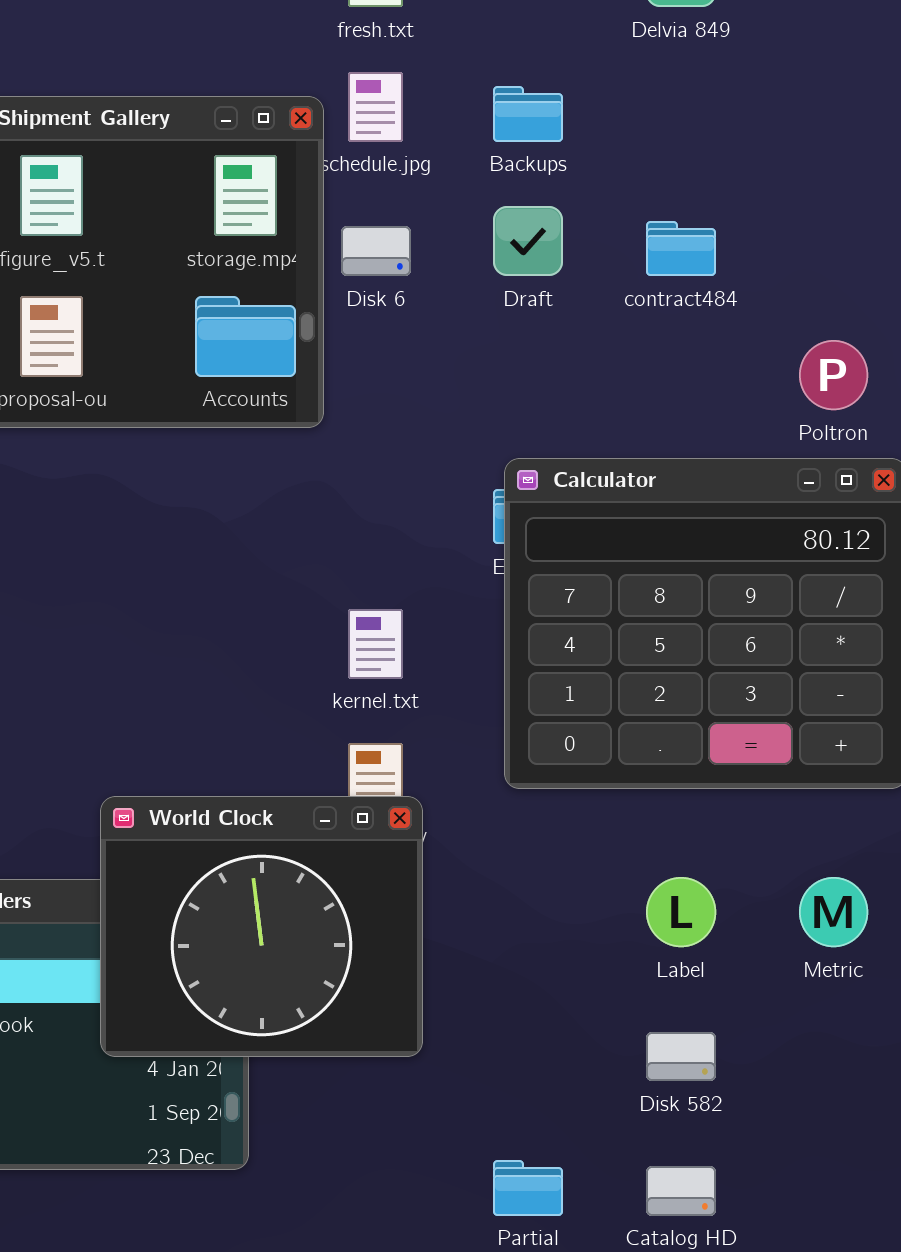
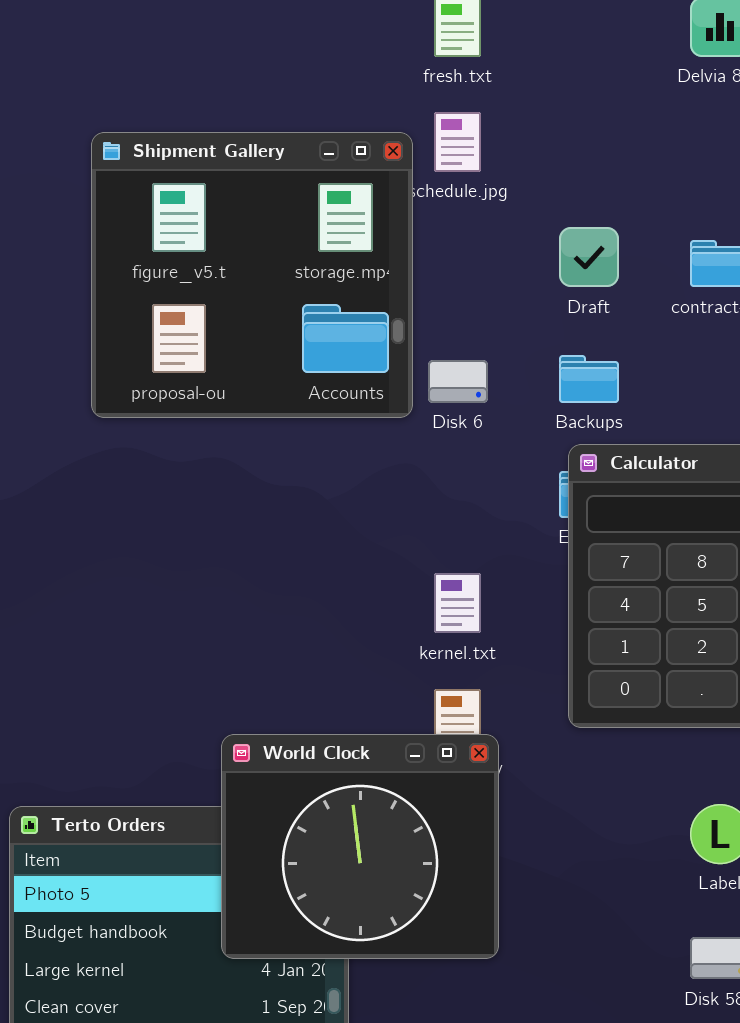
Backups: [493,86,563,142] -> [559,355,619,403], moved
Disk 6: [341,226,411,276] -> [428,360,488,403], moved

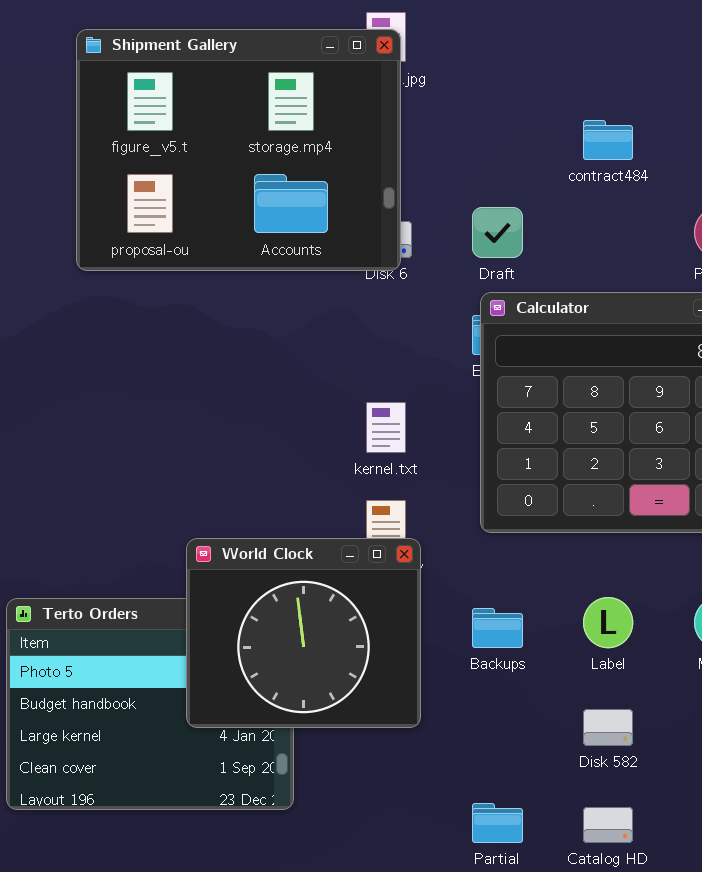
Shipment Gallery: [91,132,413,418] -> [76,29,401,271], resized
Draft: [559,227,619,287] -> [472,207,523,258], moved
Backups: [559,355,619,403] -> [472,608,523,648], moved

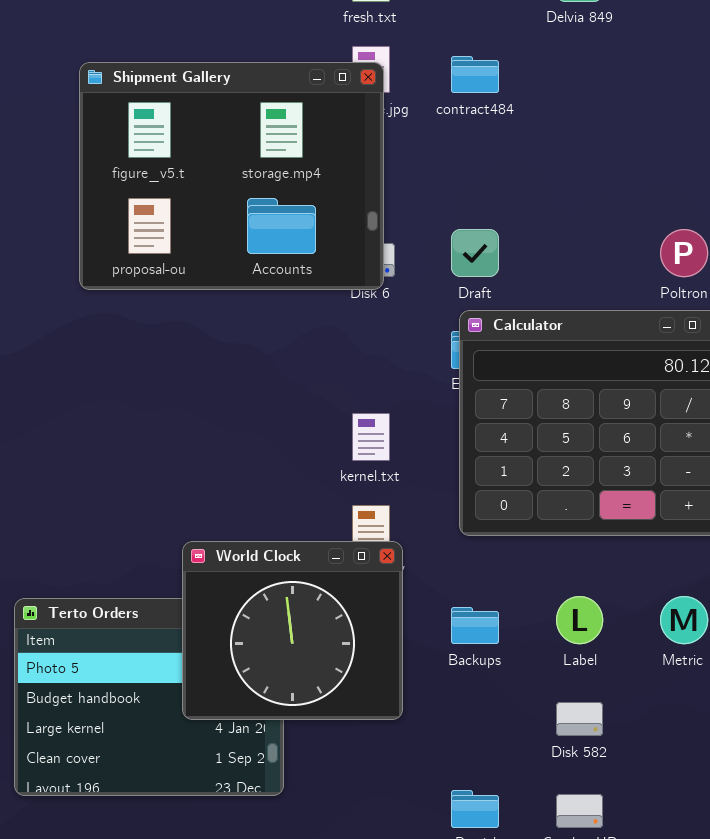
contract484: [583,120,633,160] -> [451,56,499,93], moved

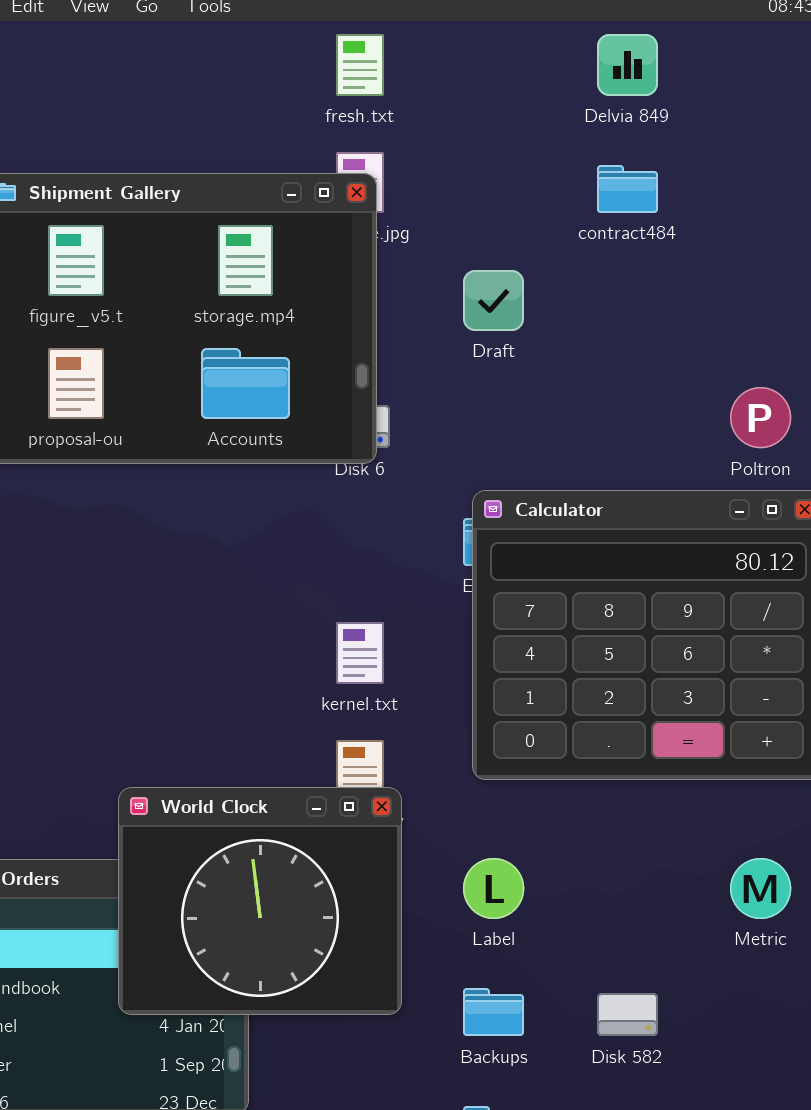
contract484: [451,56,499,93] -> [597,165,658,213], moved
Draft: [451,229,499,277] -> [463,270,524,331], moved
Label: [556,596,603,644] -> [463,858,524,919], moved
Backups: [451,607,499,644] -> [463,988,524,1036], moved

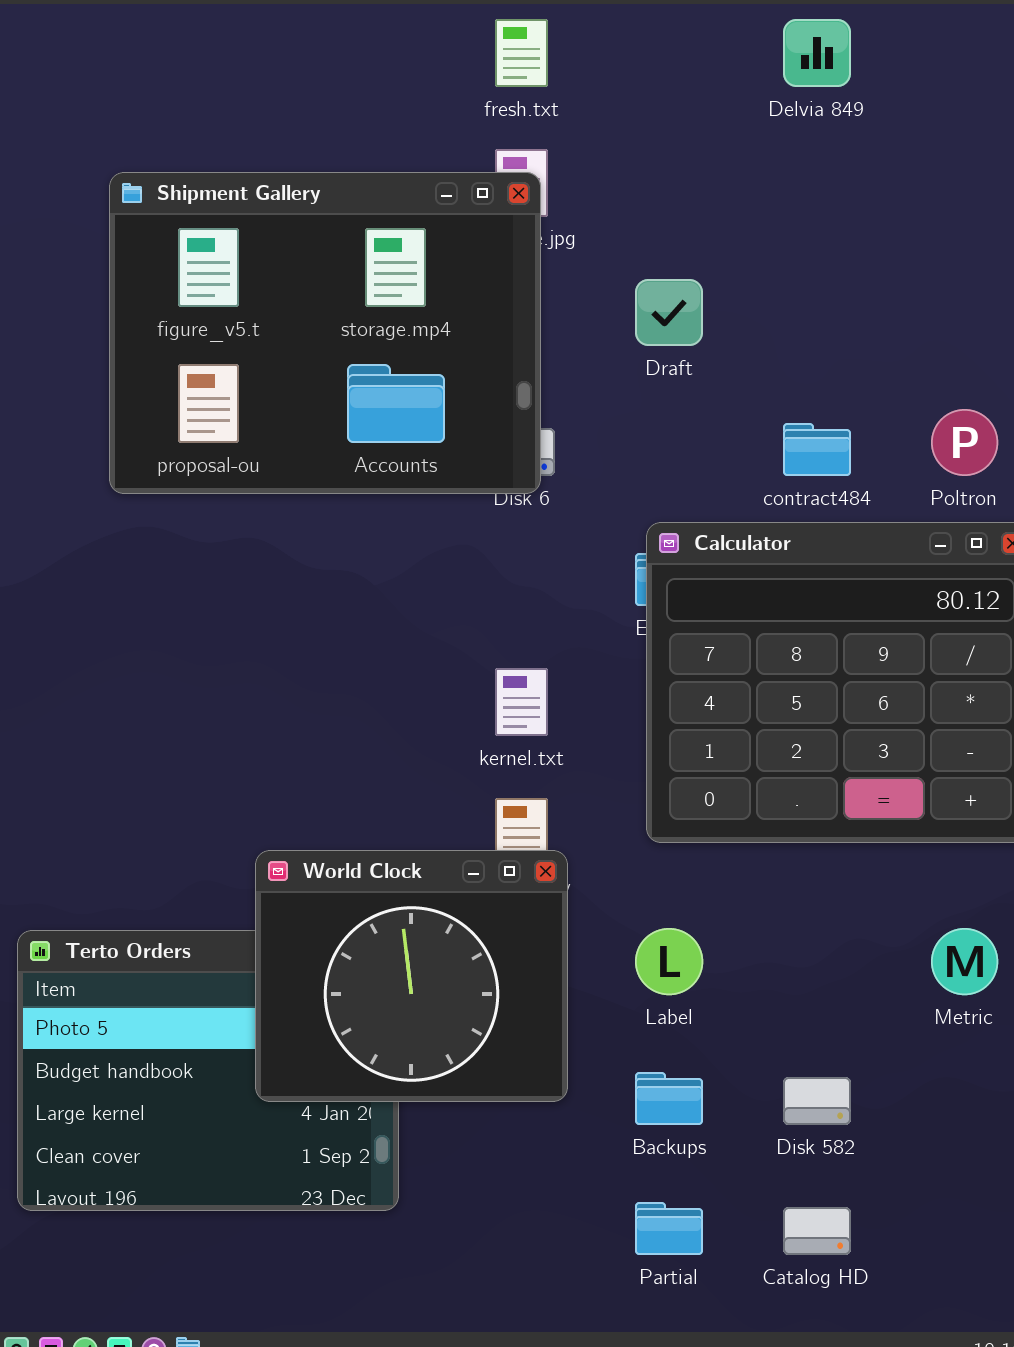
contract484: [597,165,658,213] -> [783,423,851,476], moved

